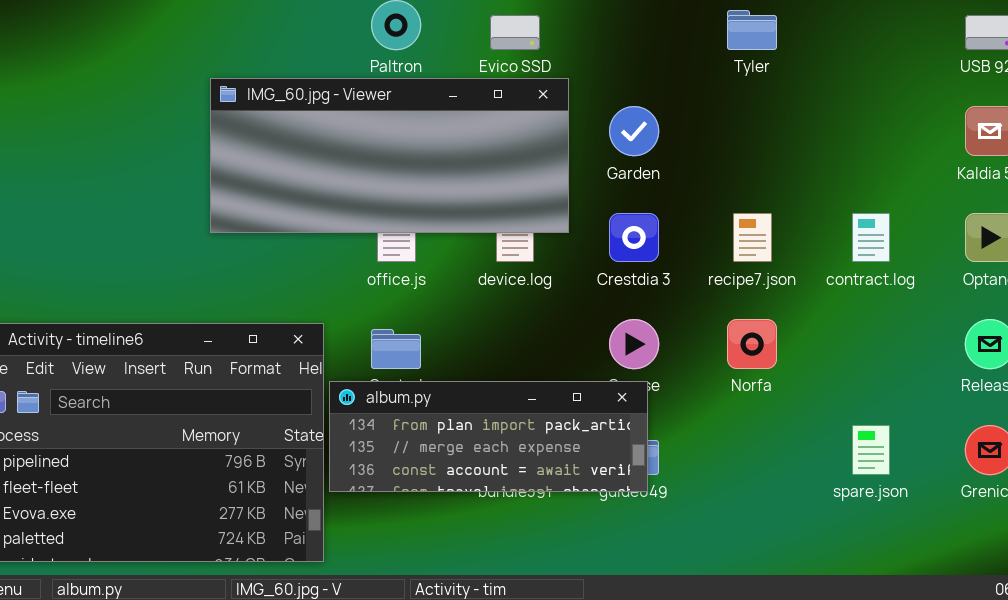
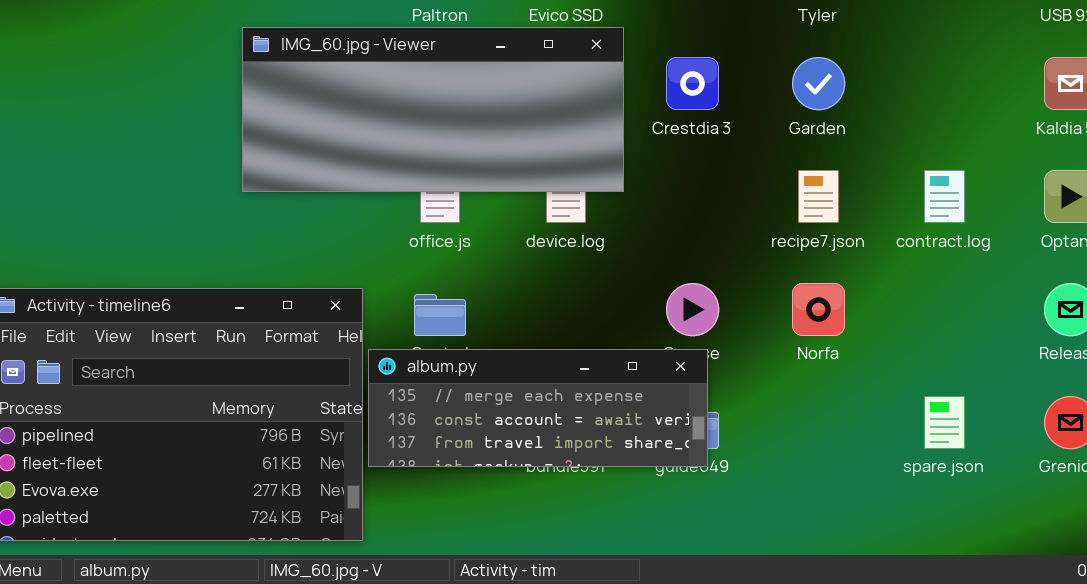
Garden: [609,106,659,156] -> [792,57,845,110], moved
Crestdia 3: [609,213,659,262] -> [666,57,719,110], moved
album.py: [329,381,648,492] -> [368,349,708,467], scrolled down 1 row

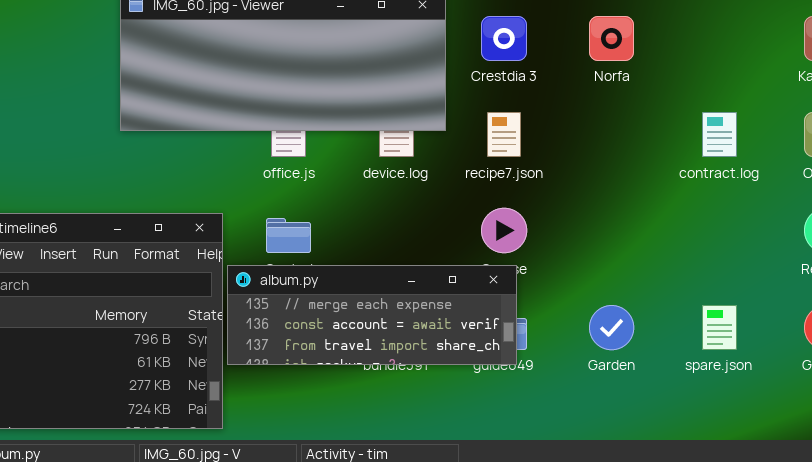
Garden: [792,57,845,110] -> [589,305,634,350], moved
recipe7.json: [798,170,839,223] -> [487,112,521,157], moved
Norfa: [792,283,845,336] -> [589,16,634,61], moved

